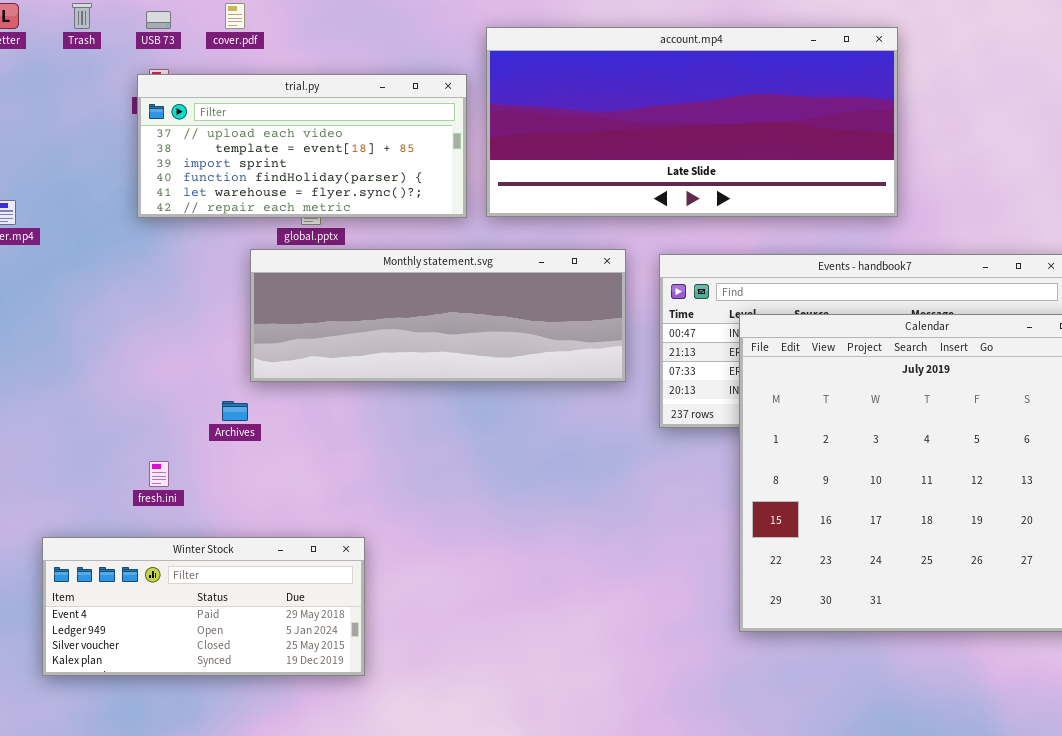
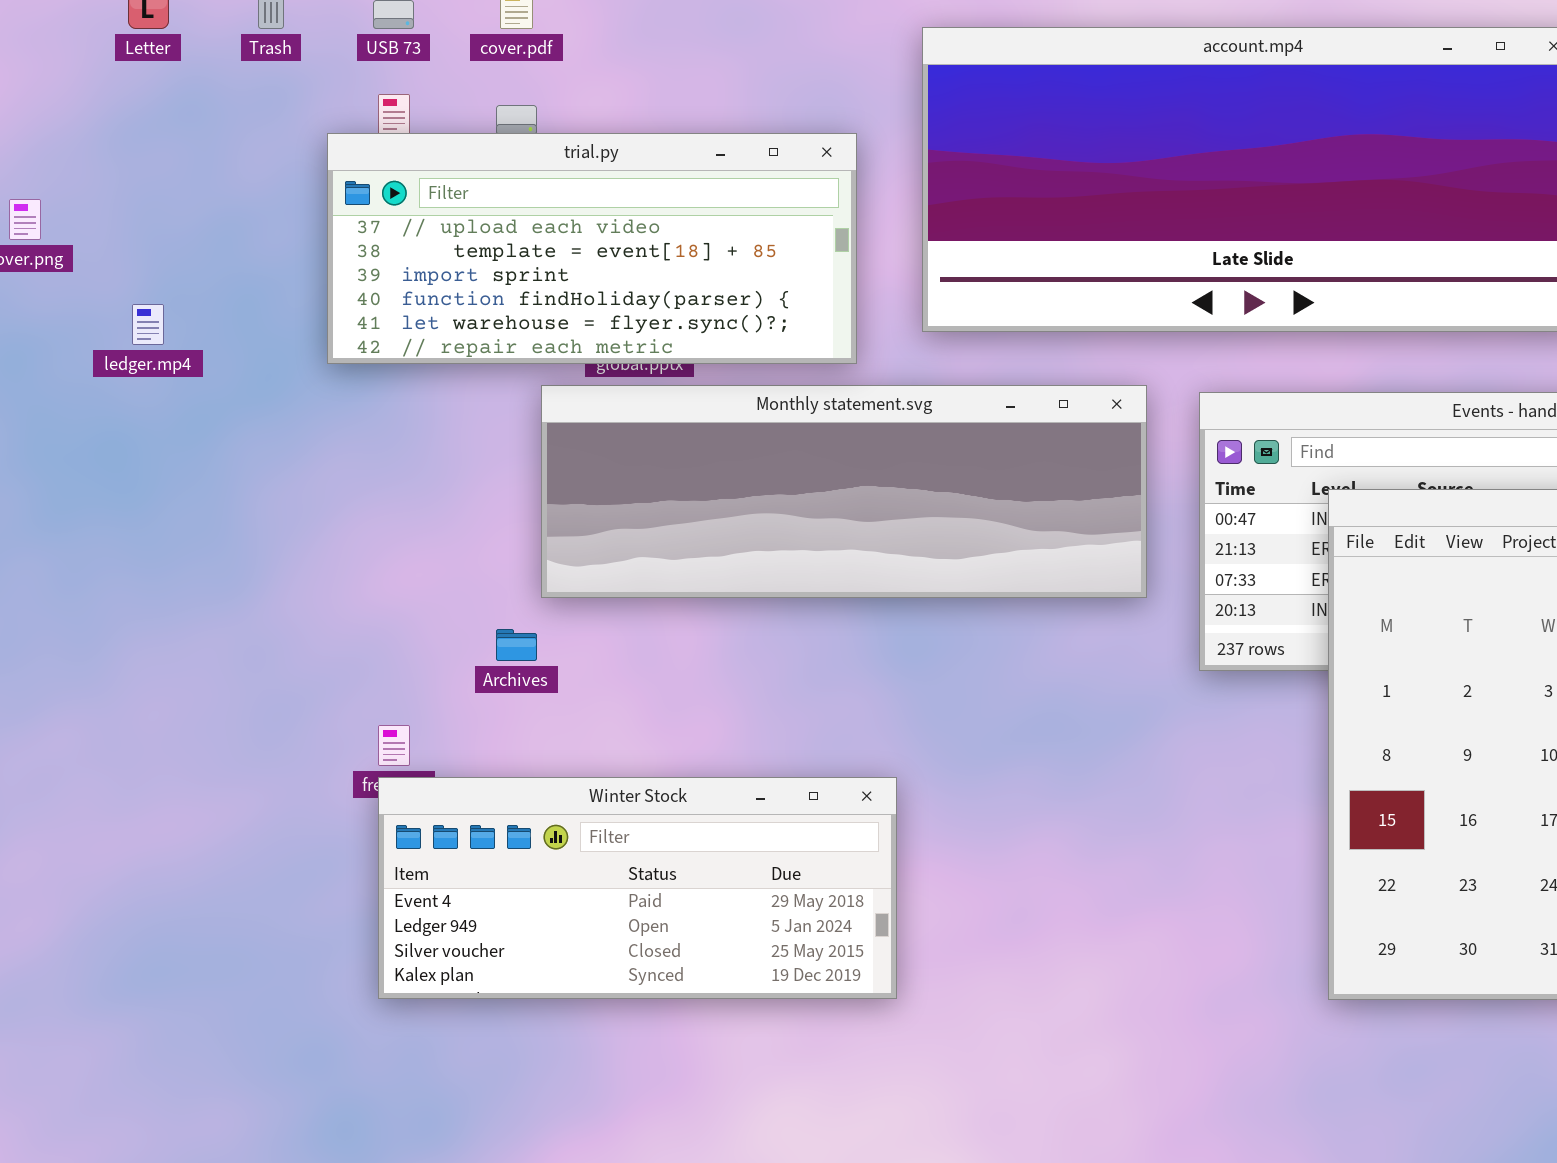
trial.py: [137,74,467,218] -> [327,133,857,364], moved
Winter Stock: [42,537,365,676] -> [378,777,897,999], moved

